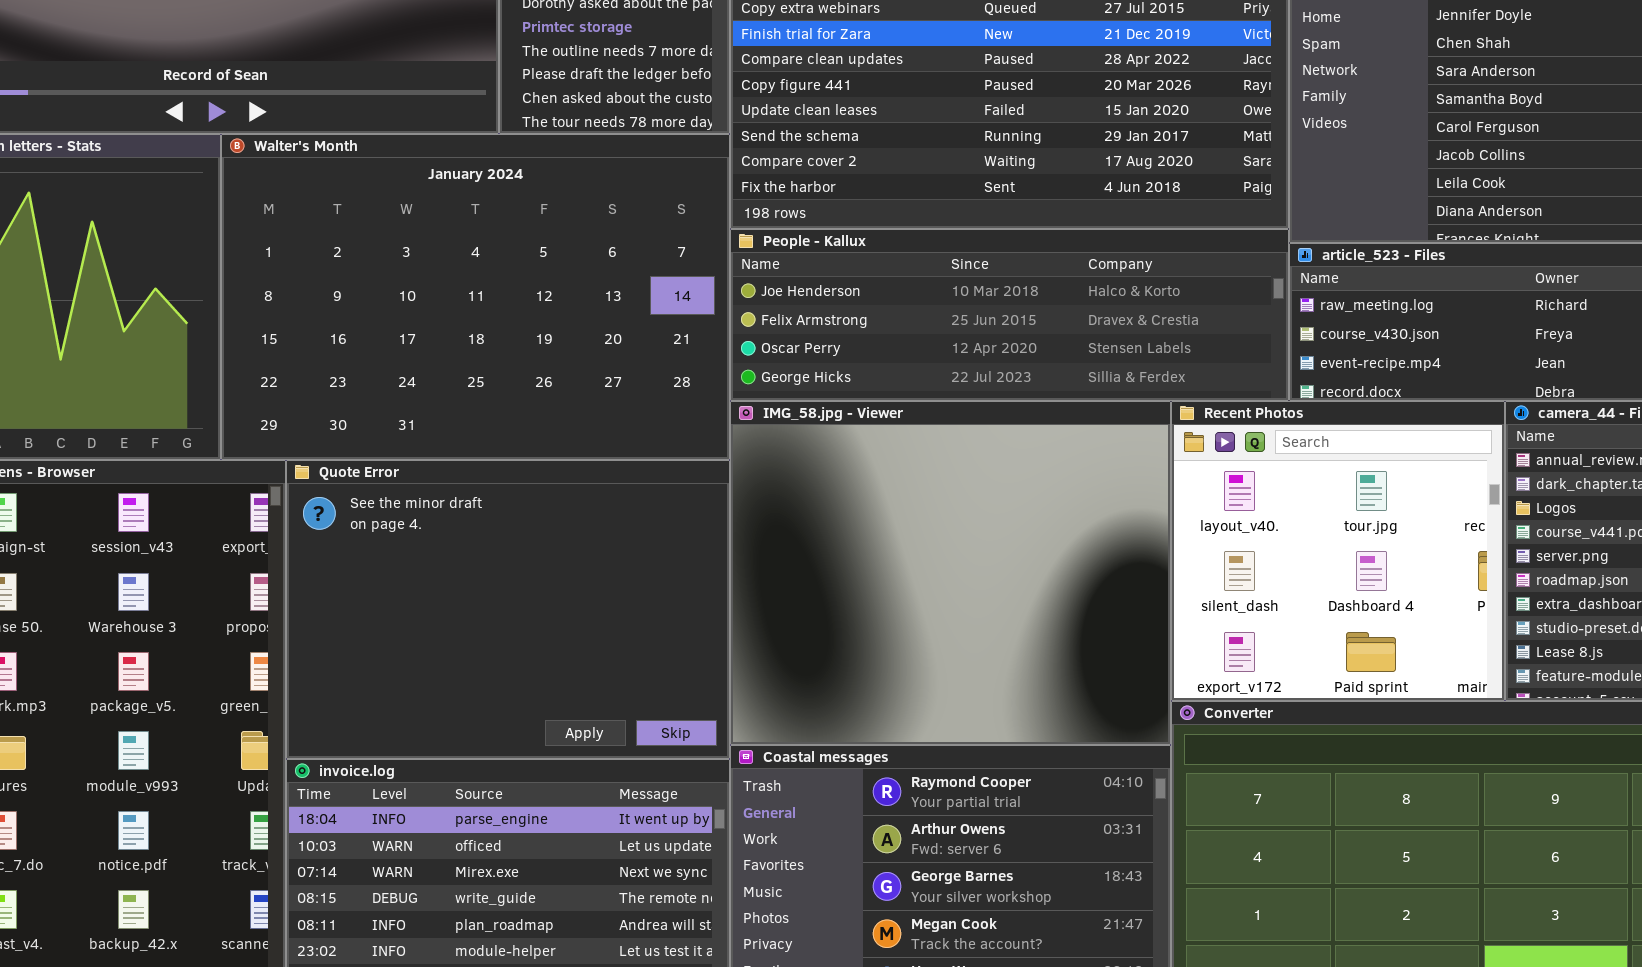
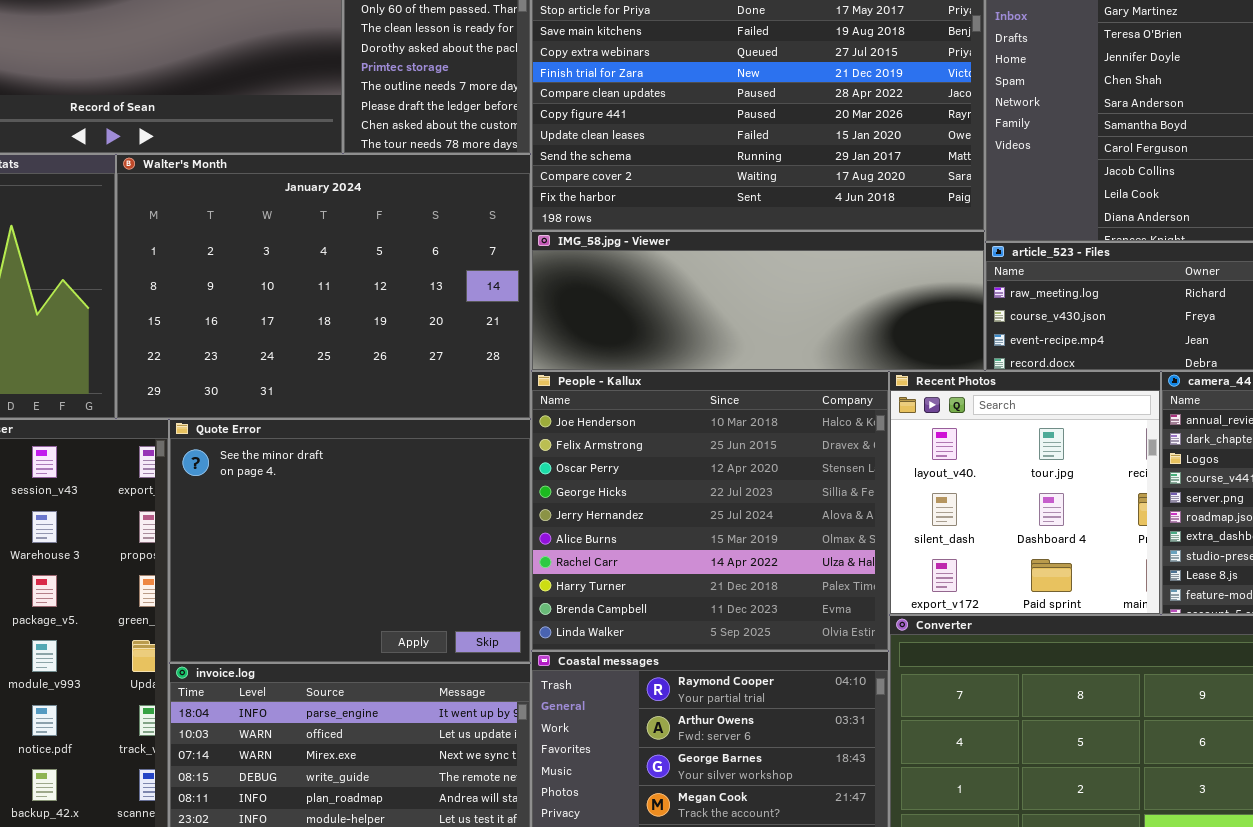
People - Kallux: [730,229,1289,401] -> [531,371,889,651], moved, resized
IMG_58.jpg - Viewer: [730,401,1171,745] -> [531,231,985,371], moved, resized

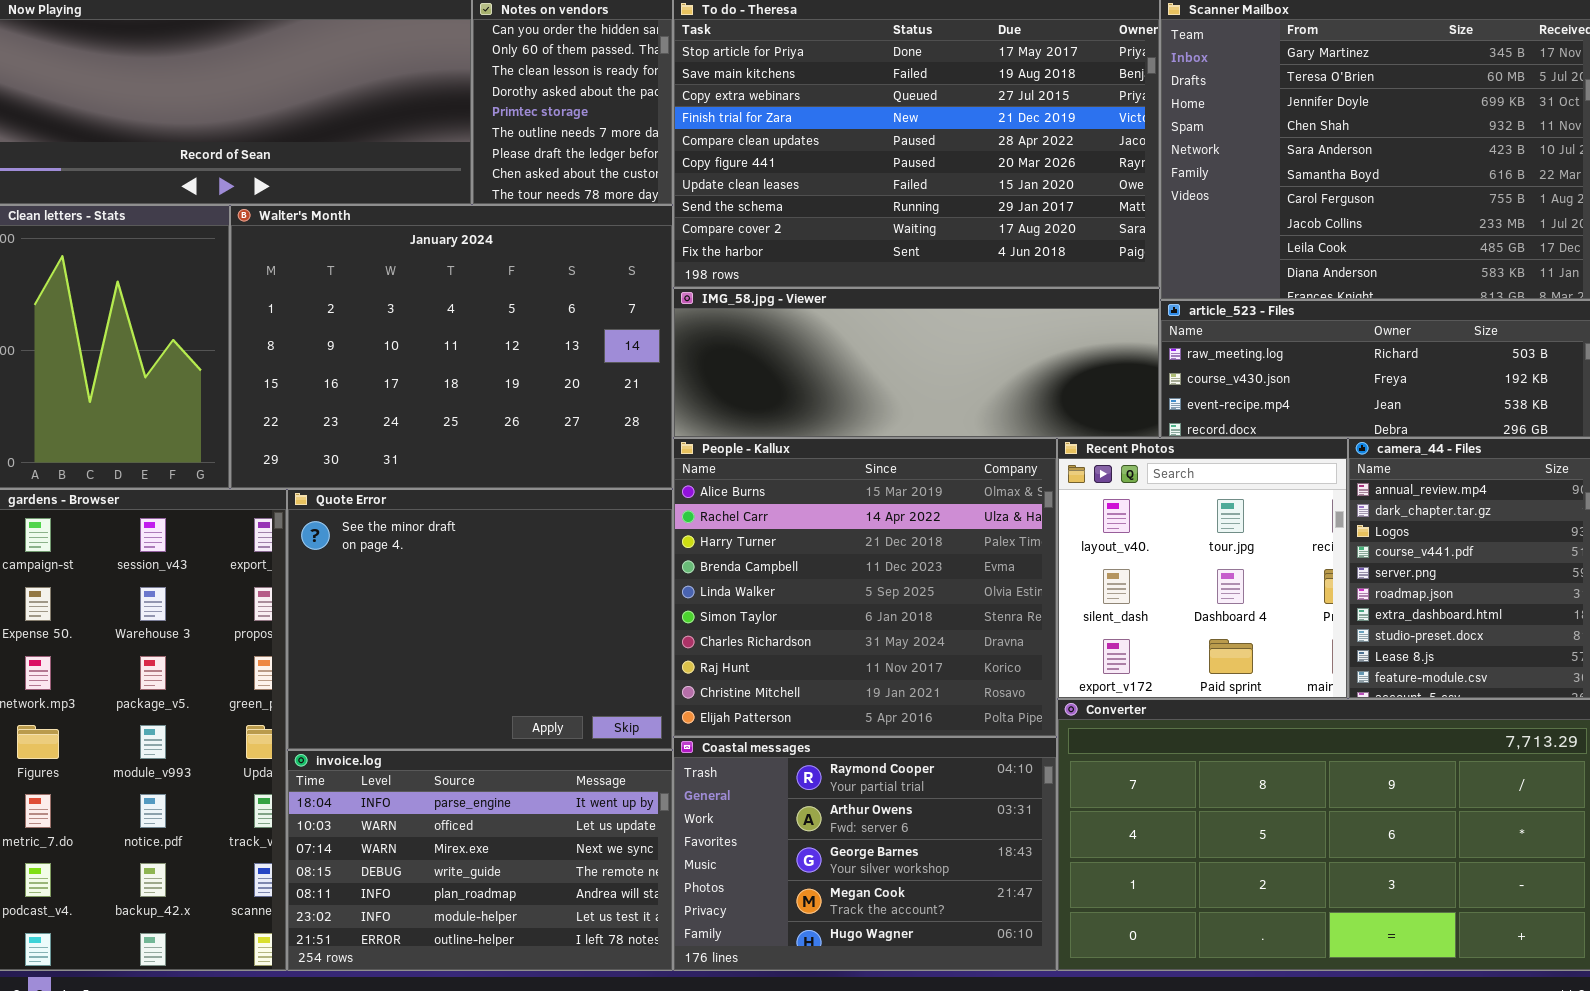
People - Kallux: [531,371,889,651] -> [673,438,1057,737], scrolled down 5 rows

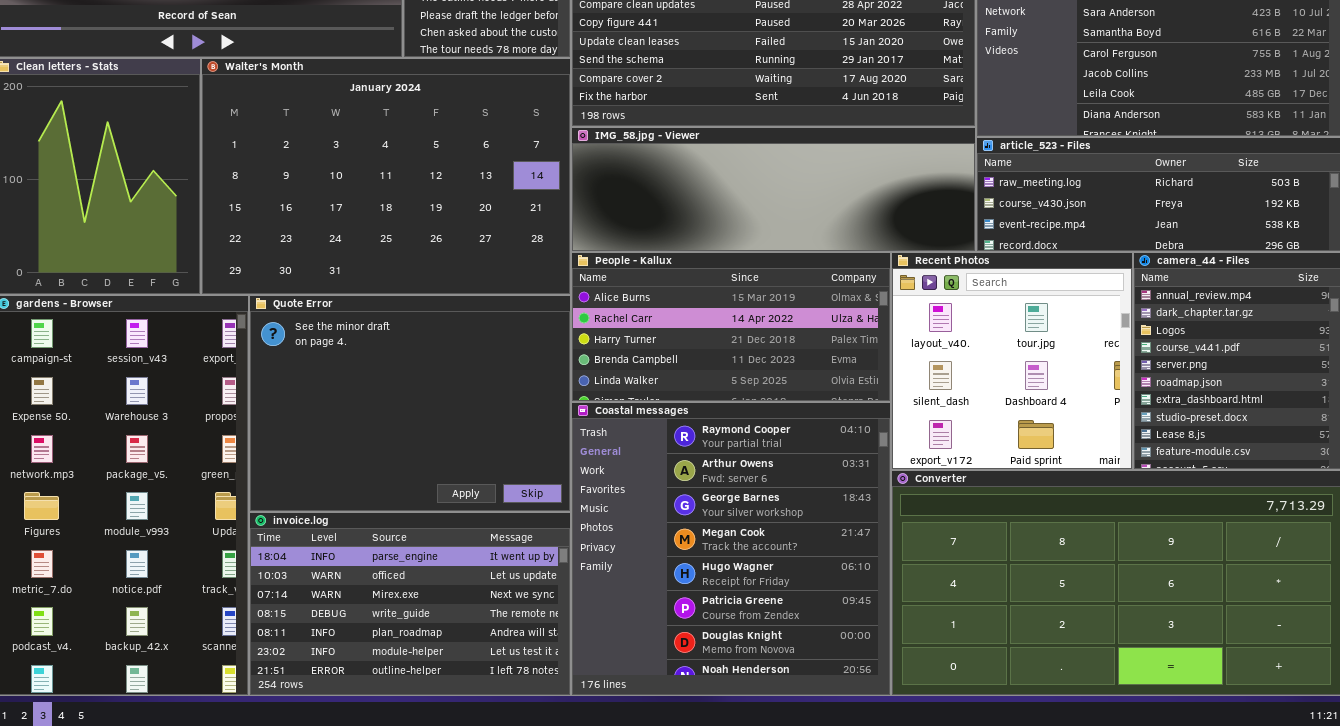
People - Kallux: [673,438,1057,737] -> [571,252,891,402], resized
Coastal messages: [673,737,1057,971] -> [571,402,891,696], resized

